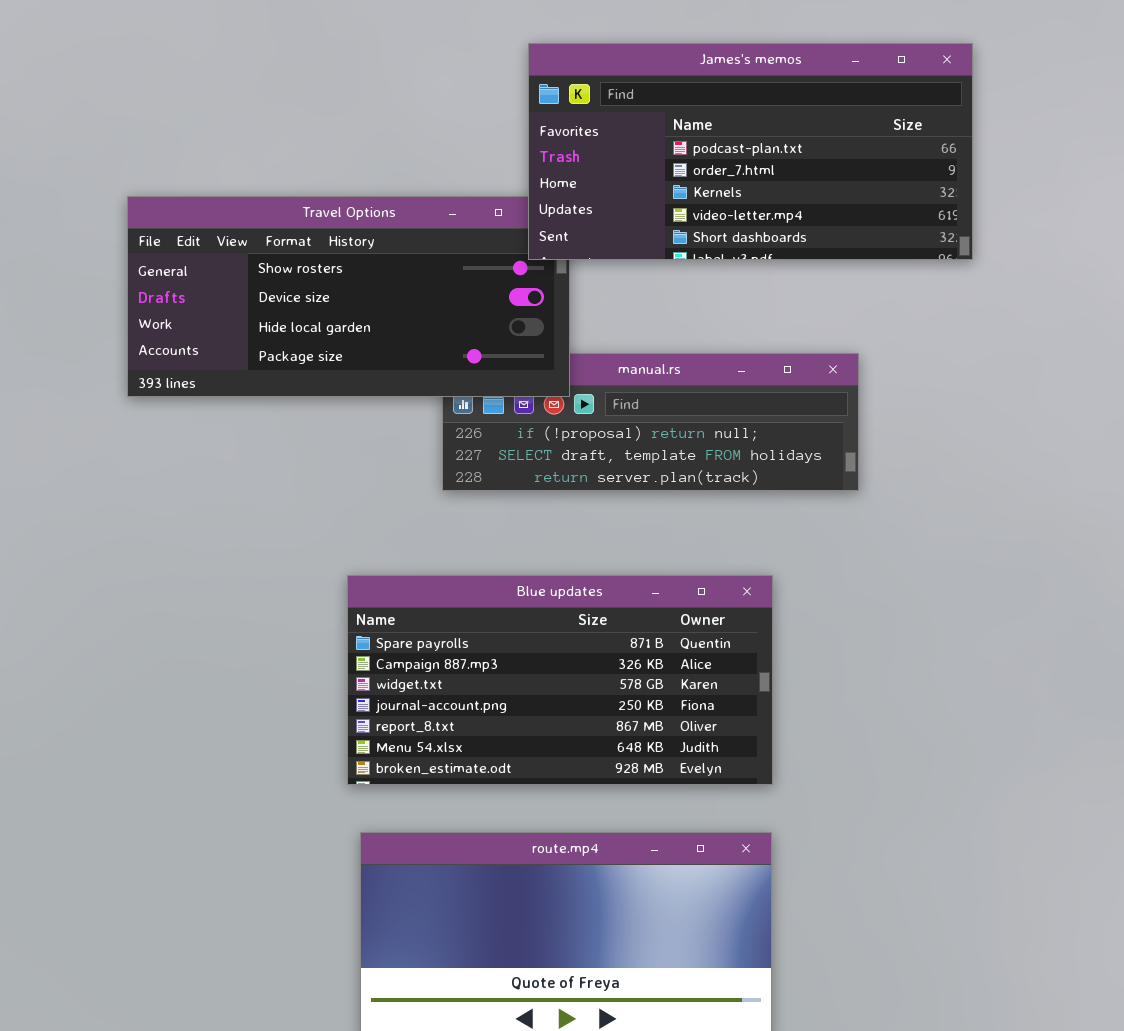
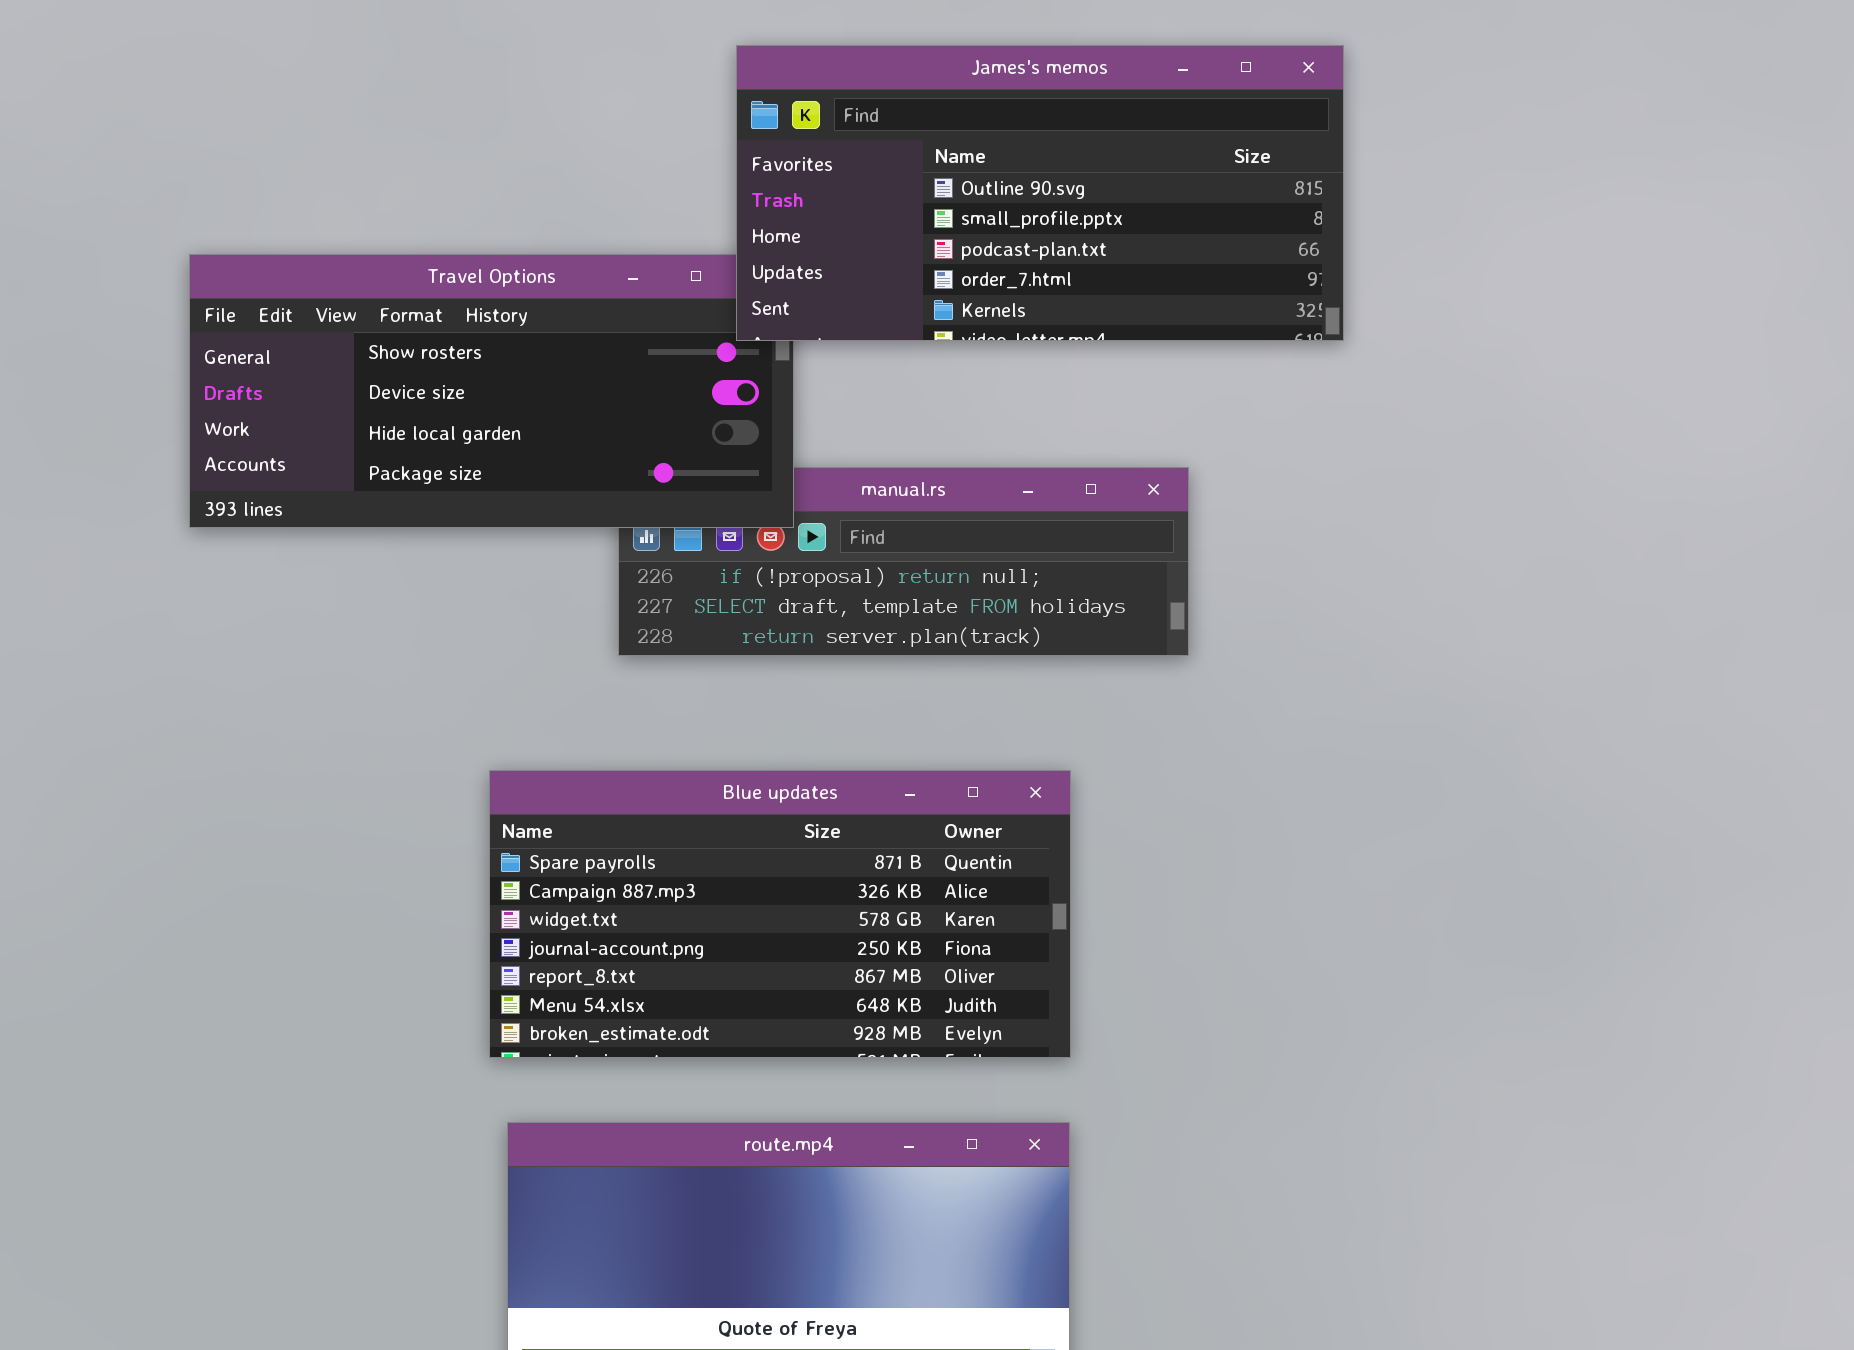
James's memos: [528,43,973,260] -> [736,45,1344,341], scrolled up 2 rows

